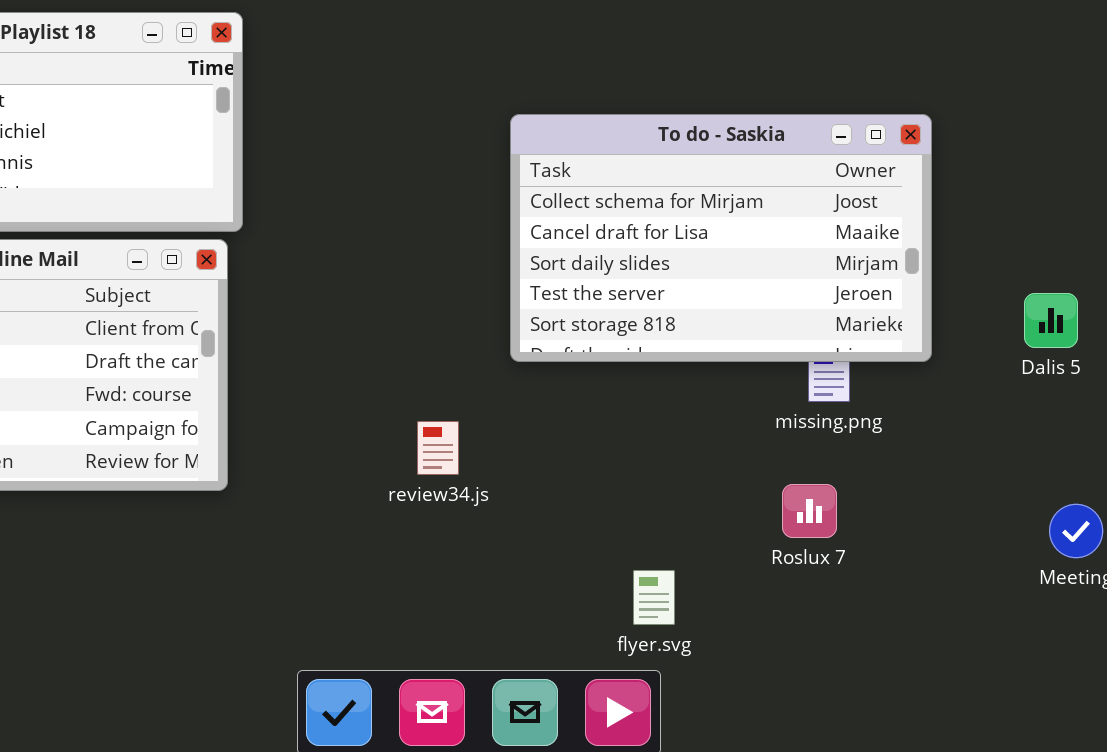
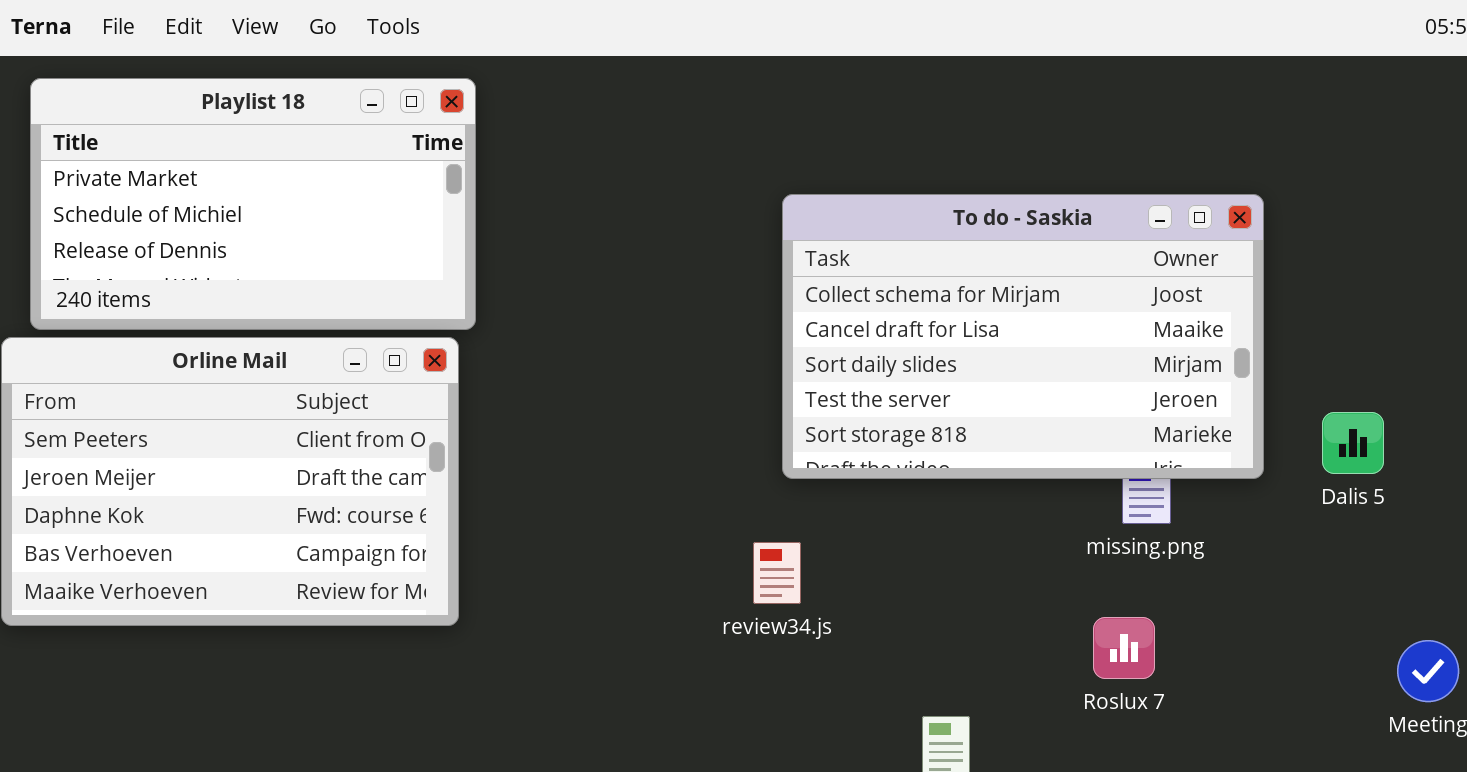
Dalis 5: [1024,293,1078,348] -> [1322,412,1384,474], moved
review34.js: [417,421,459,475] -> [753,542,801,604], moved

